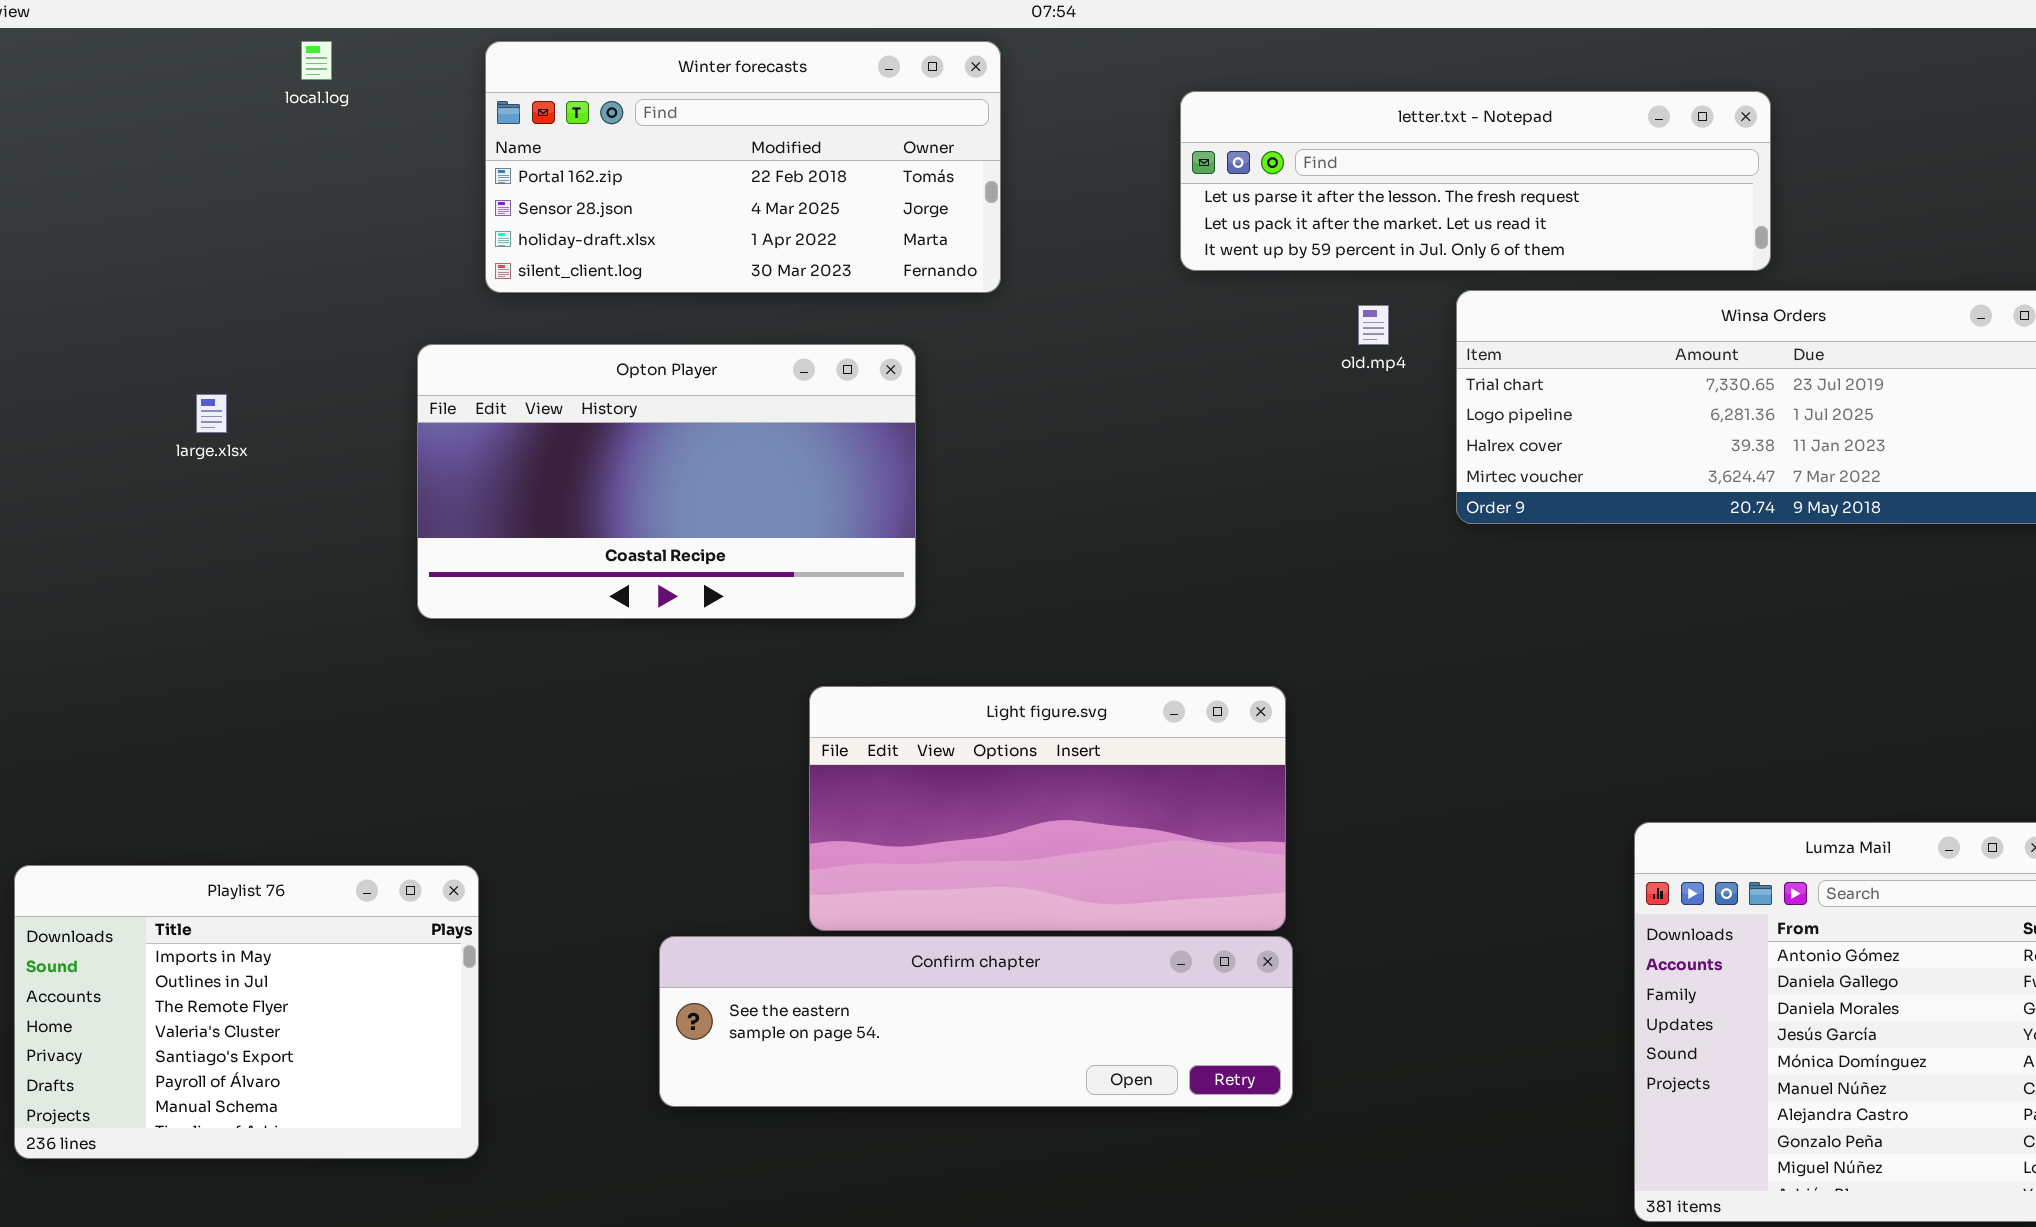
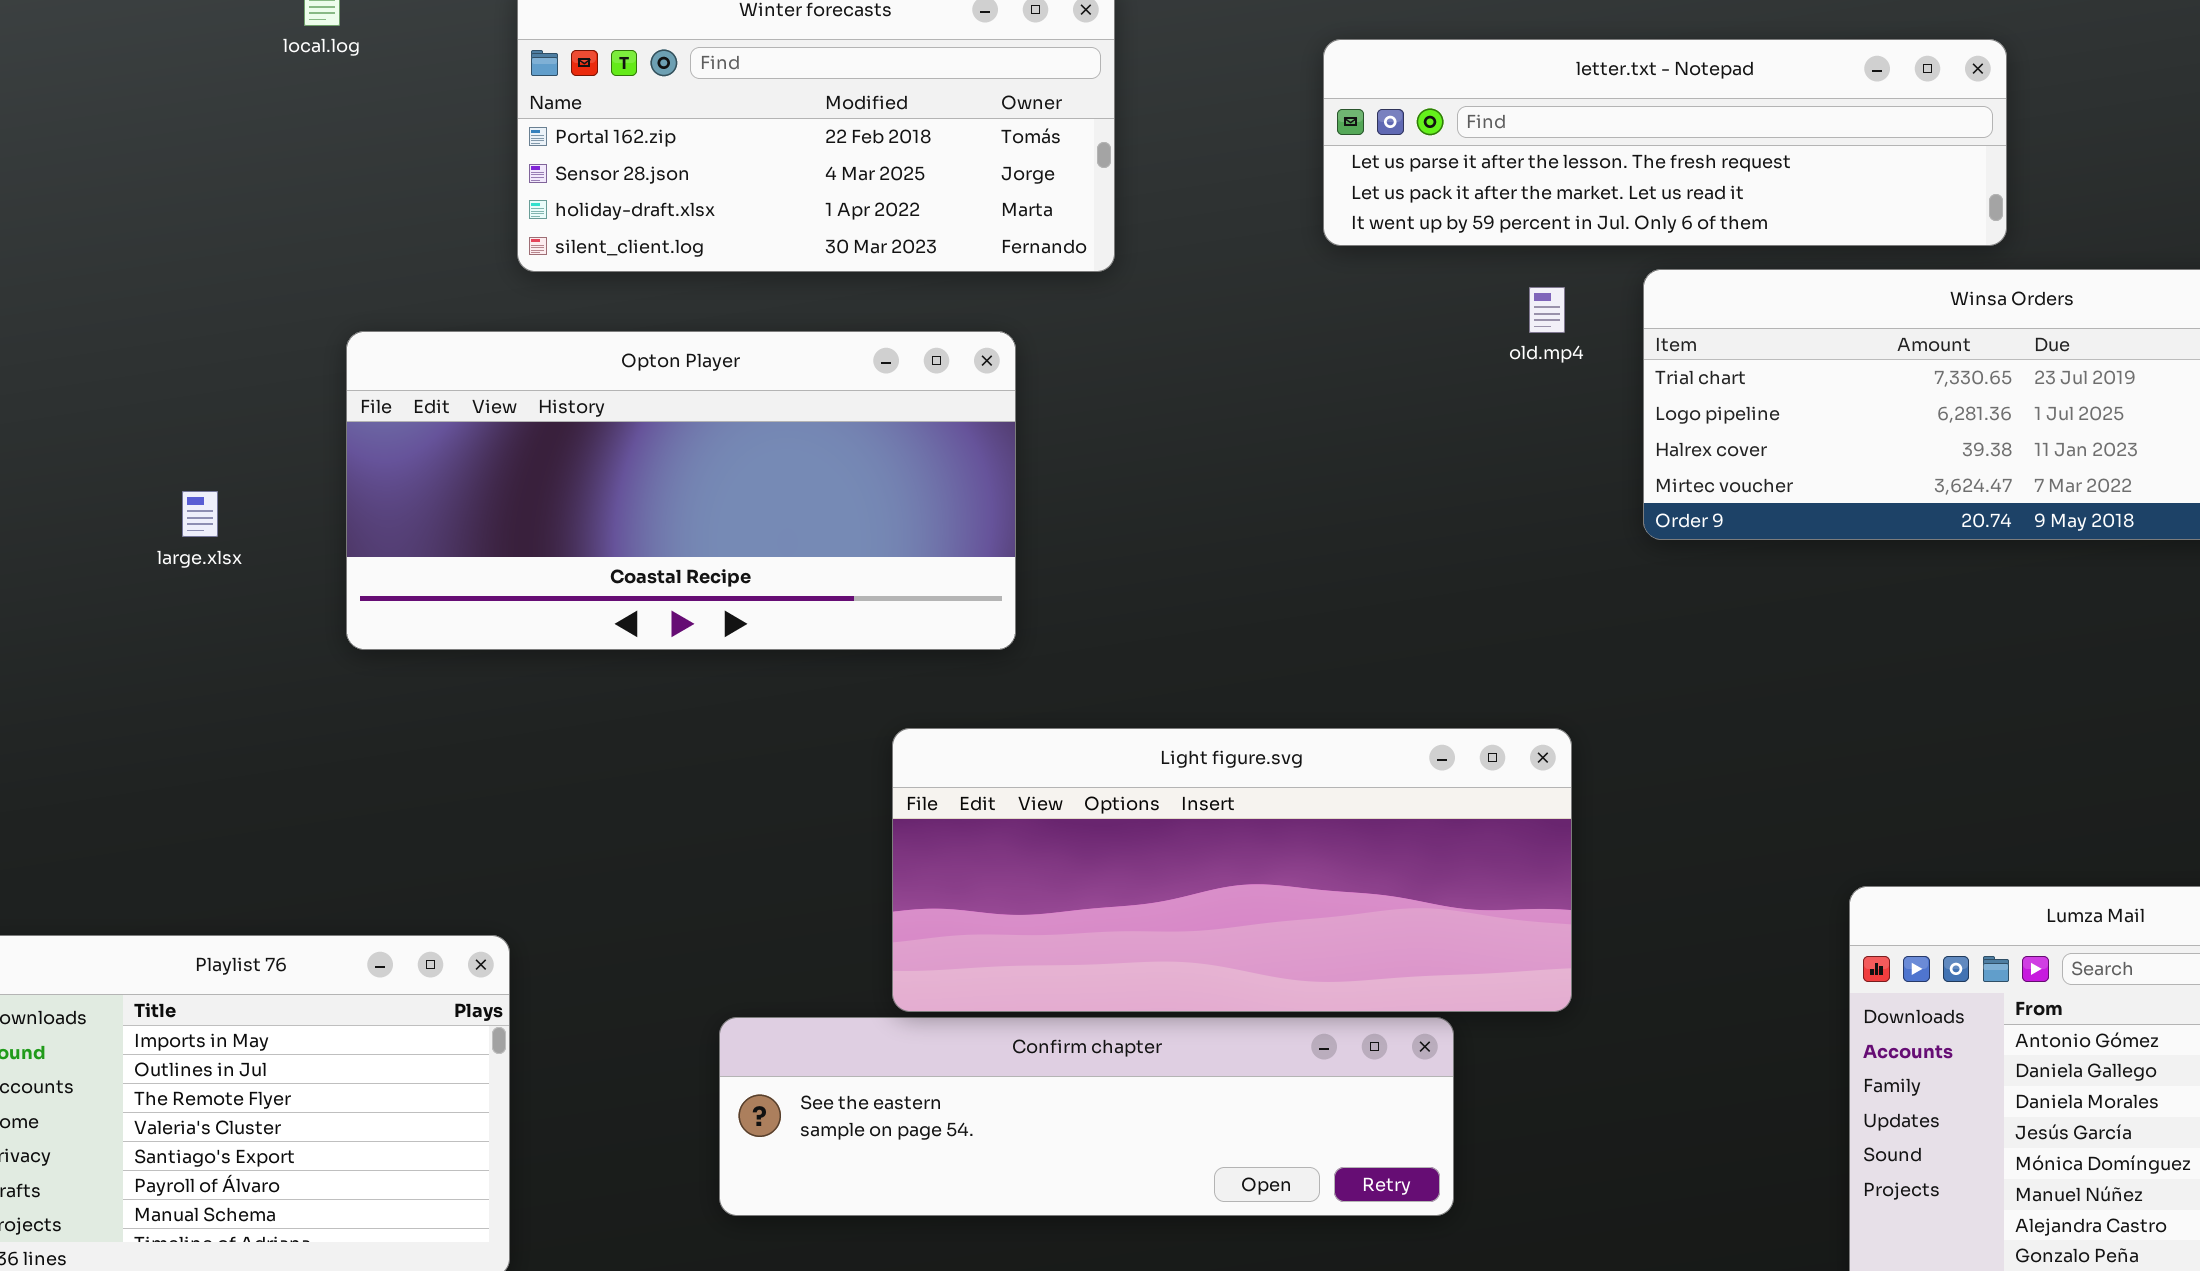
Opton Player: [417,344,916,619] -> [346,331,1016,650], resized
large.xlsx: [196,394,227,433] -> [182,491,218,537], moved
Light figure.svg: [809,686,1286,931] -> [892,728,1572,1012], resized

